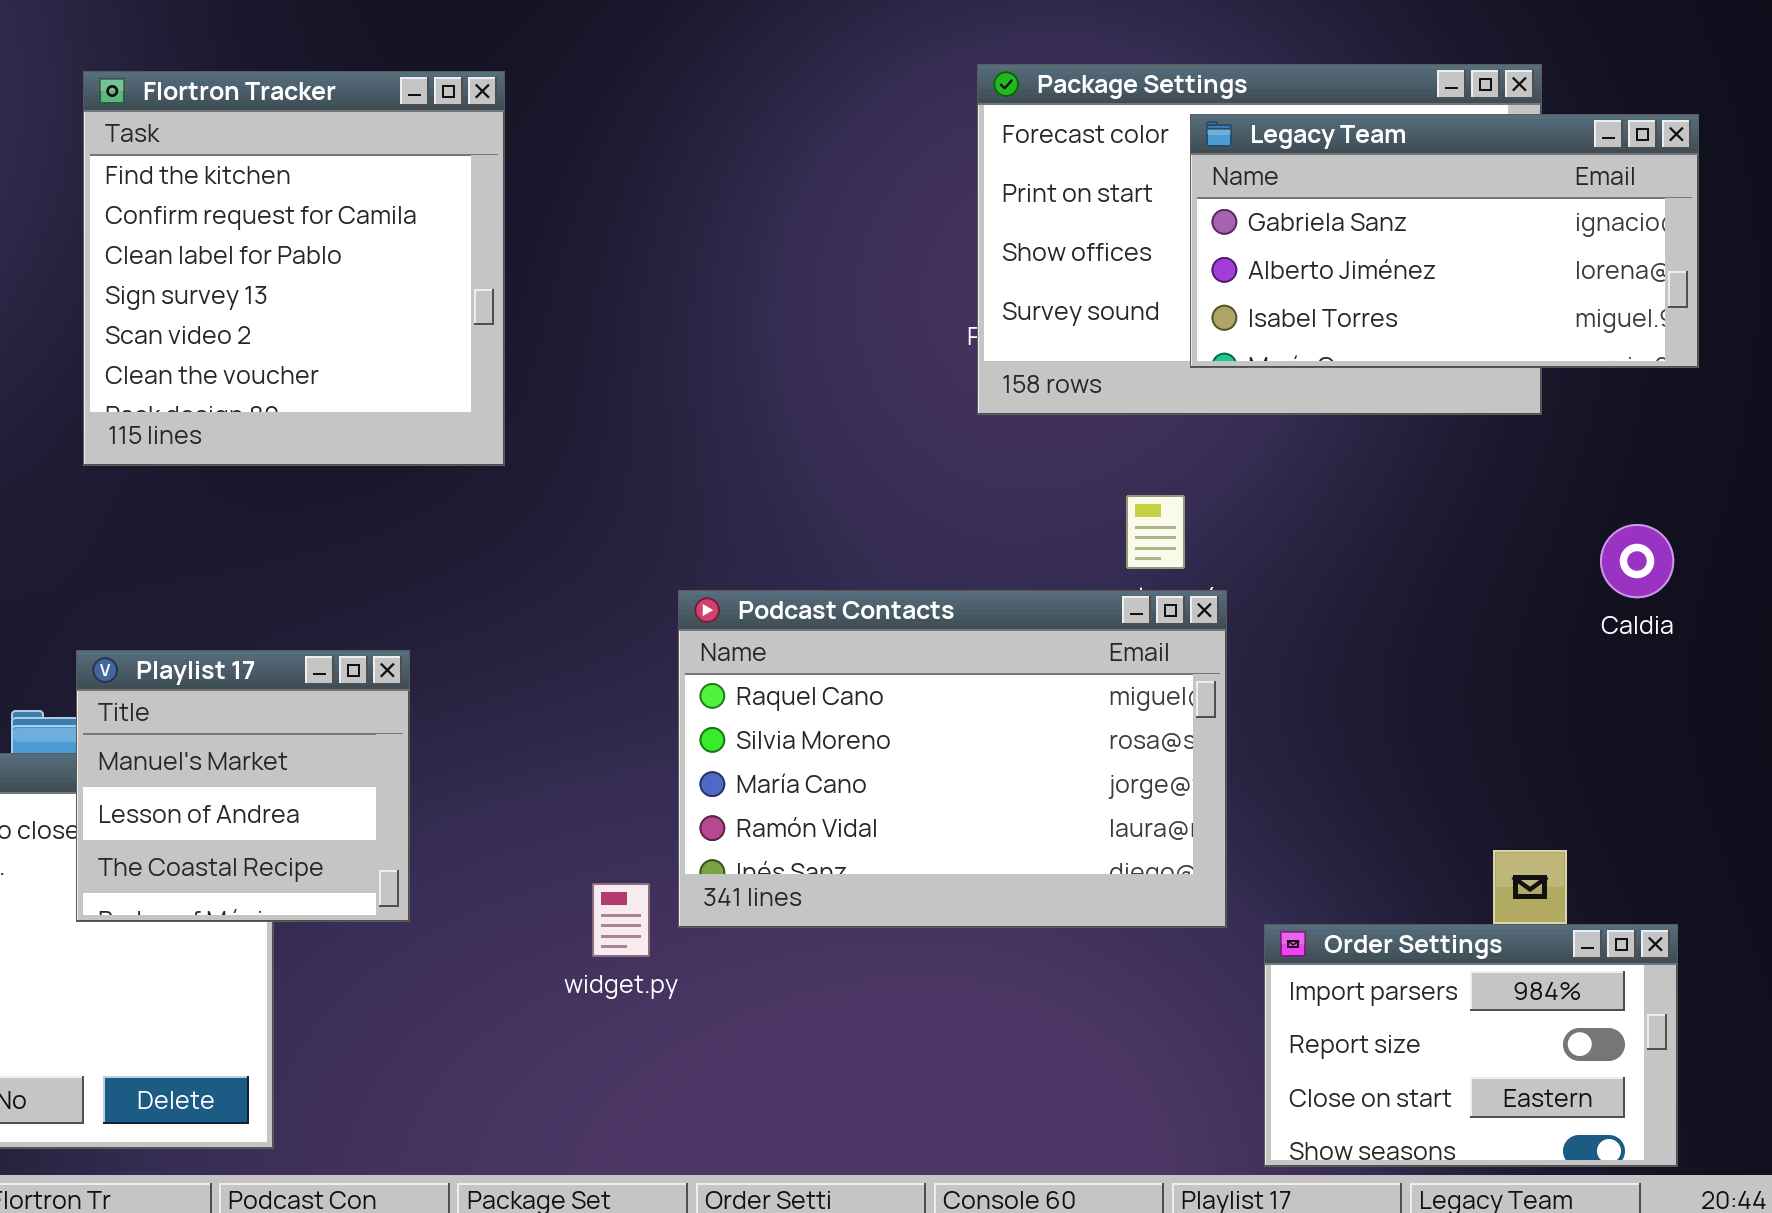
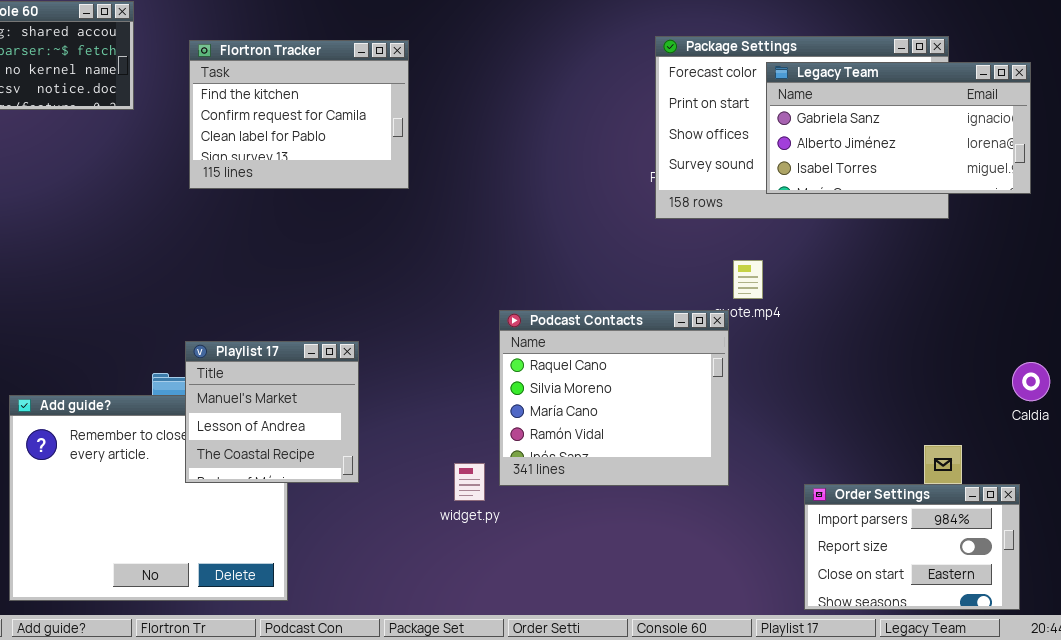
Flortron Tracker: [83,71,505,466] -> [189,40,409,189], resized
Caldia: [1600,524,1674,598] -> [1012,362,1050,401], moved
Podcast Contacts: [678,590,1227,928] -> [499,310,729,486], resized

